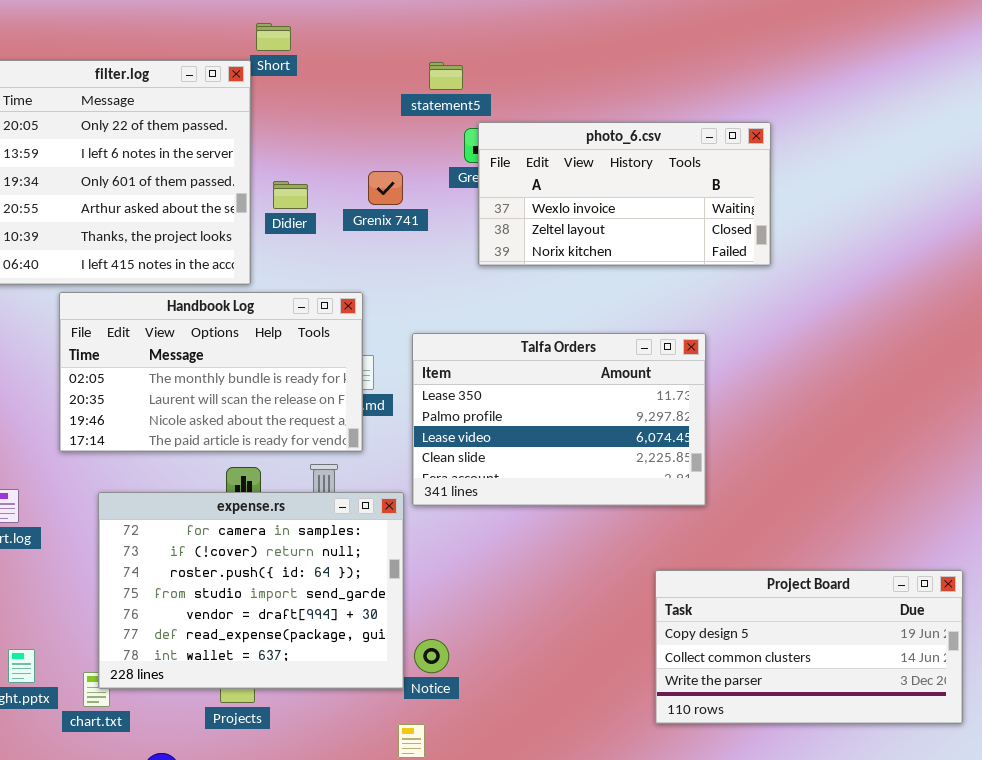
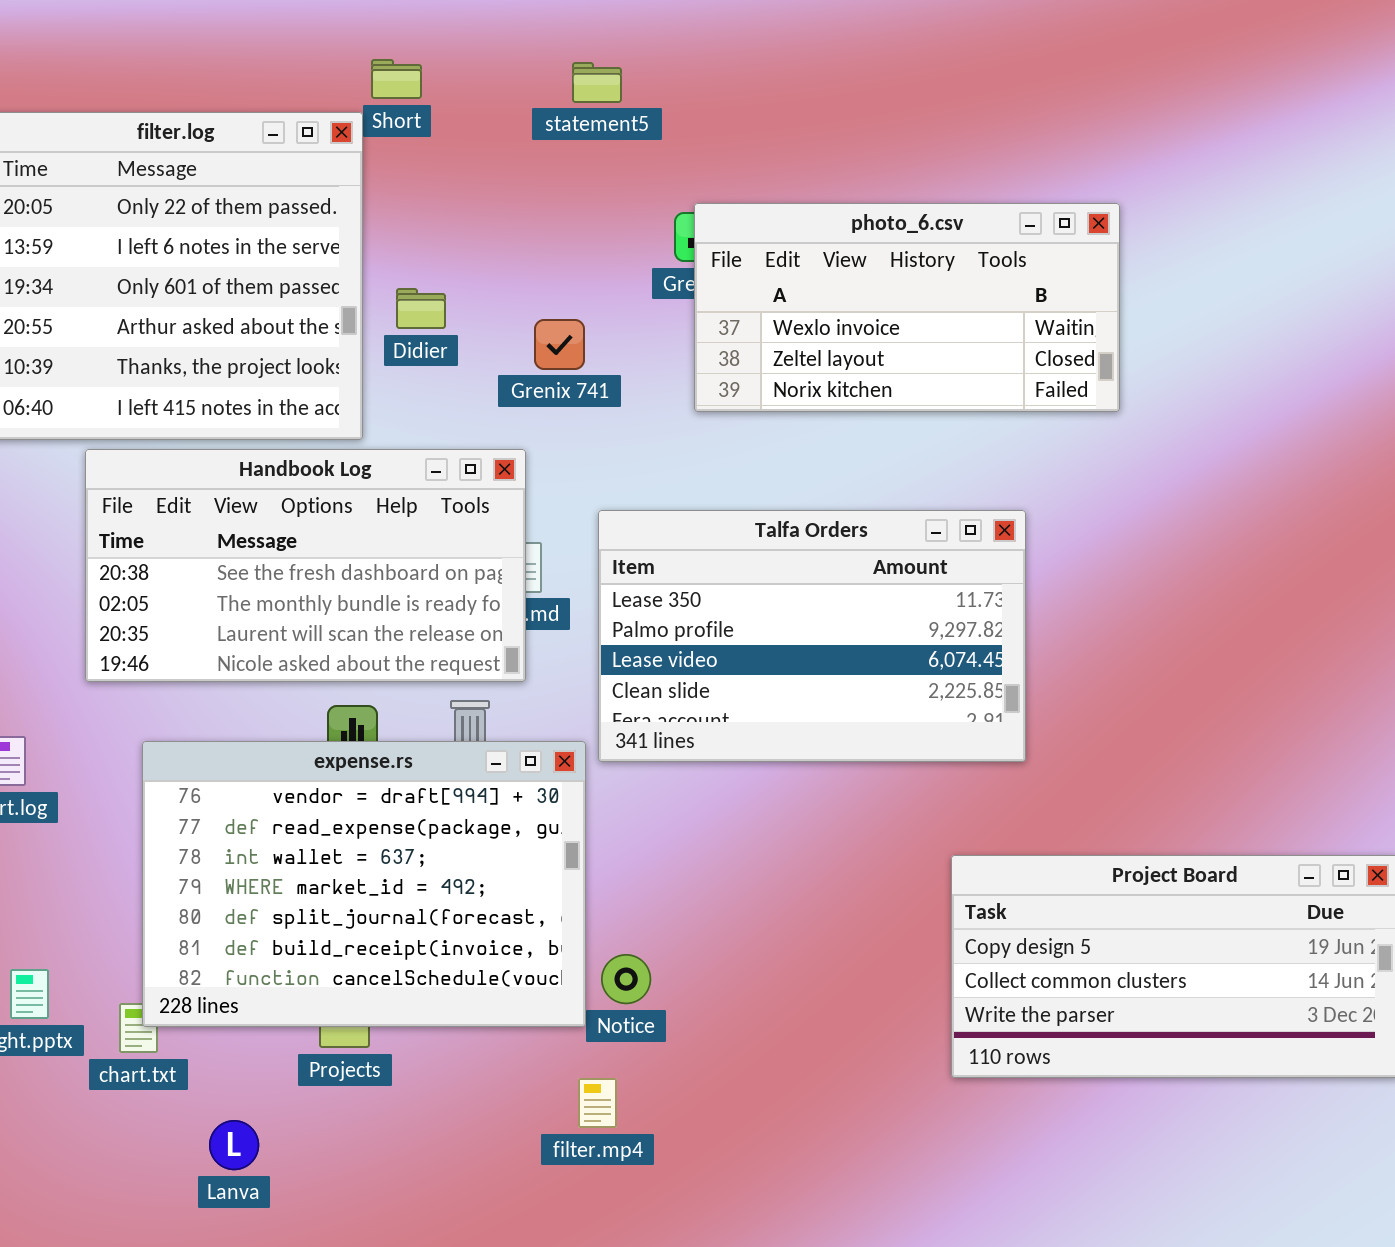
statement5: [429,62,463,90] -> [572,62,622,103], moved
Grenix 741: [368,171,403,205] -> [534,319,585,370], moved
Handbook Log: [59,292,363,452] -> [85,449,526,682], scrolled up 1 row
expense.rs: [98,492,404,689] -> [142,741,586,1027], scrolled down 4 rows

